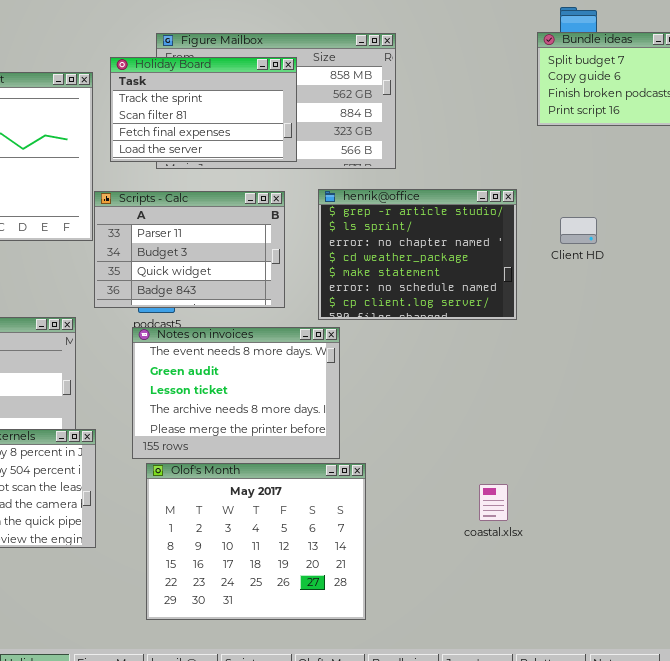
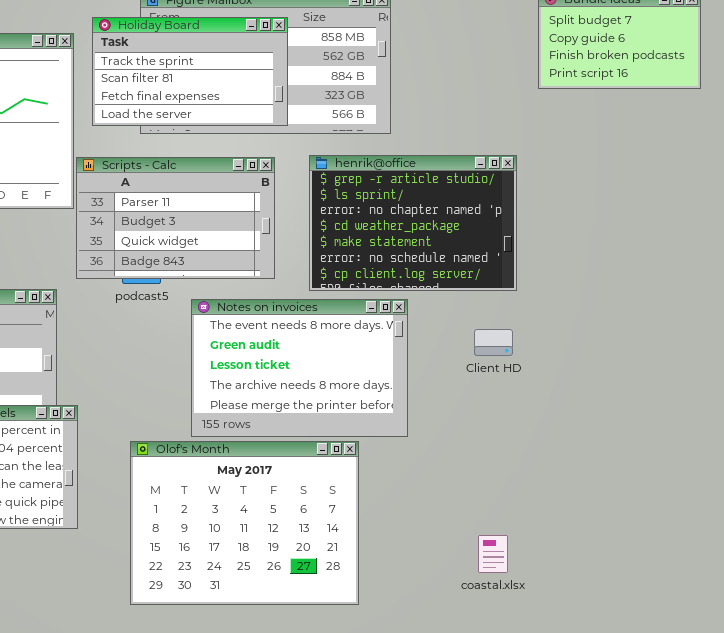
Client HD: [560,217,597,244] -> [474,329,513,356], moved
Notes on invoices: [132,327,340,459] -> [191,299,408,437], moved
coastal.xlsx: [479,484,508,521] -> [478,535,508,573], moved

